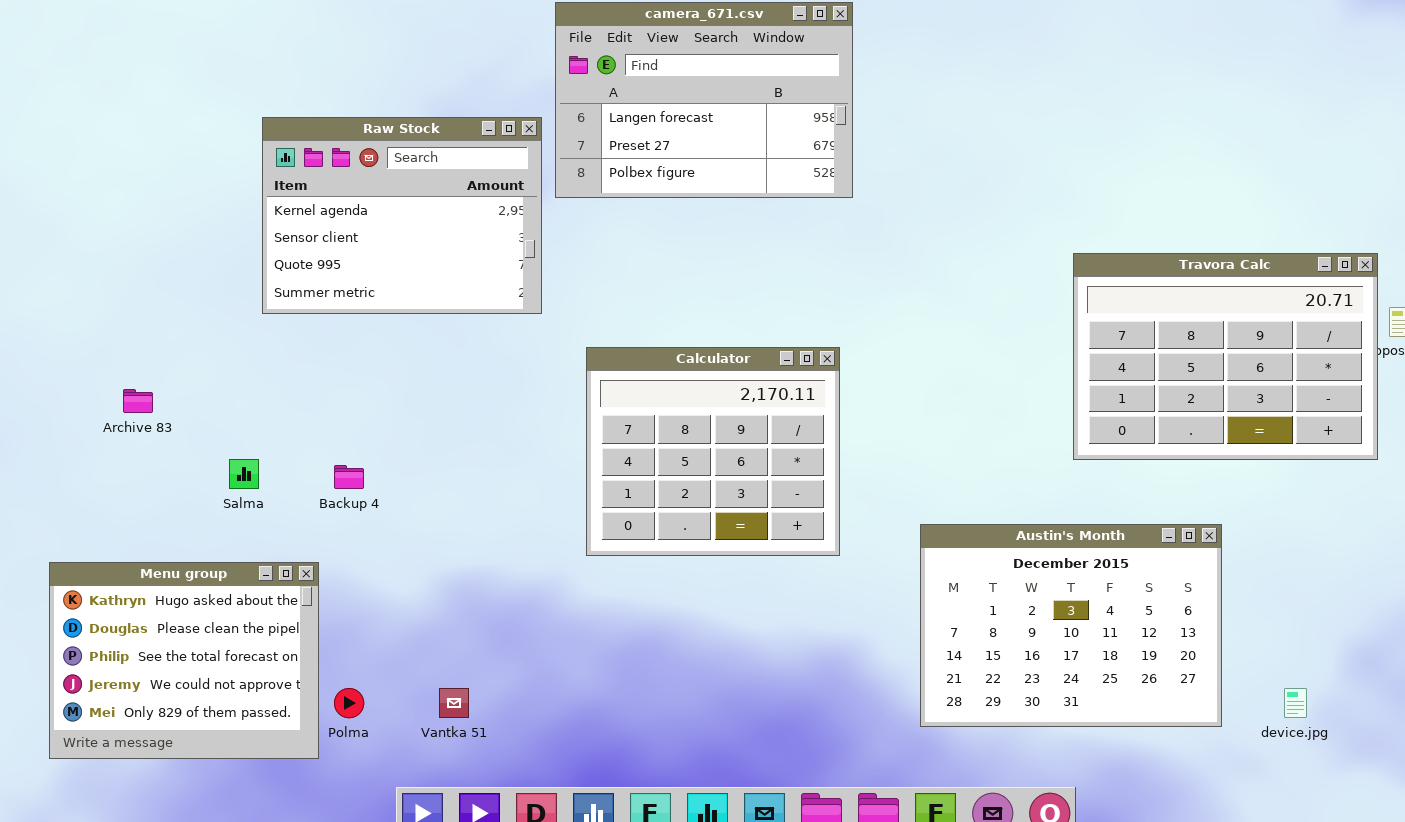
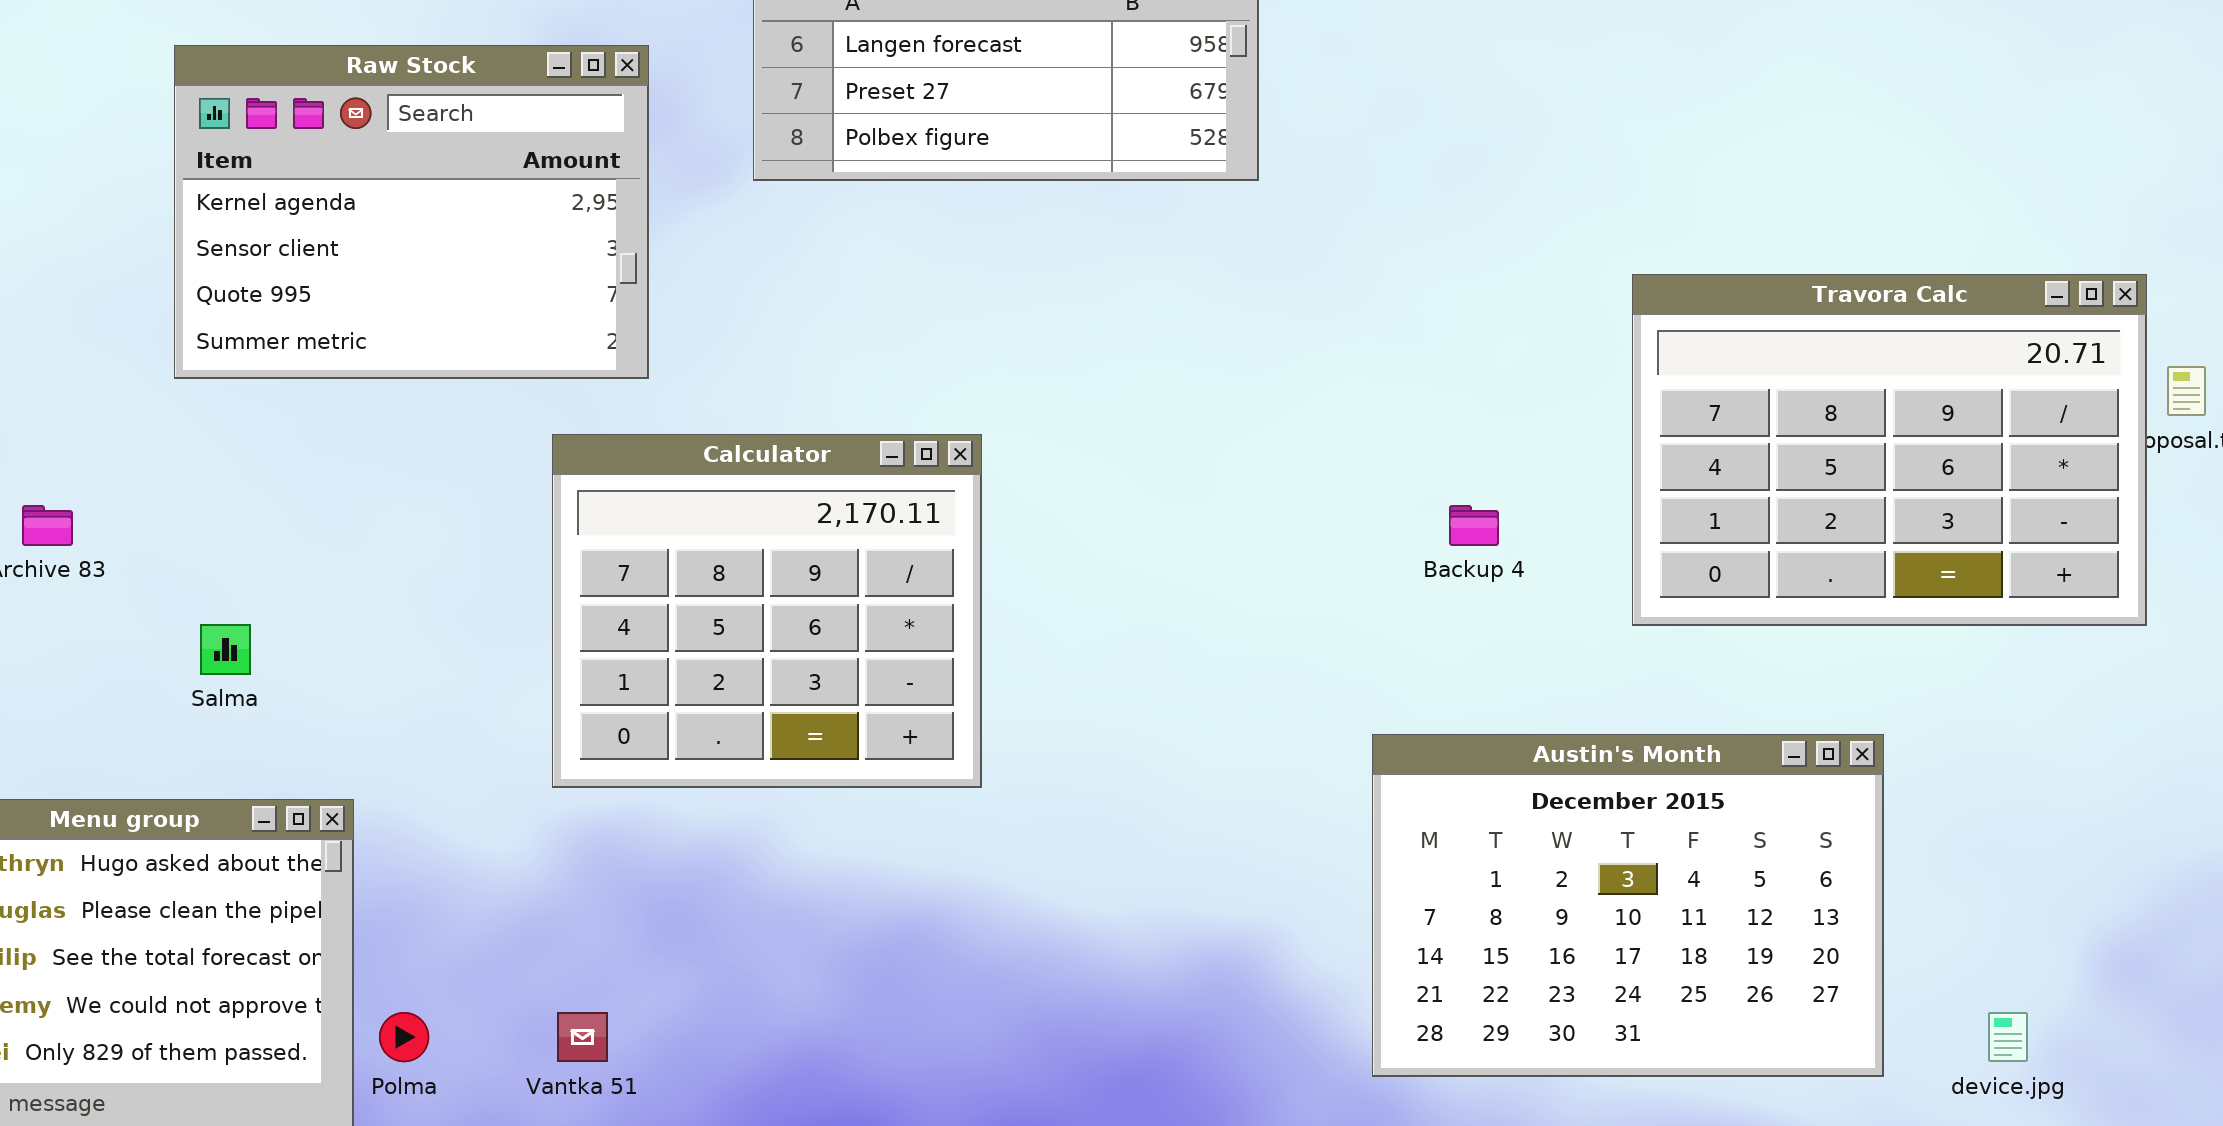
Raw Stock: [262,117,542,314] -> [174,45,649,379], moved
Calculator: [586,347,840,556] -> [552,434,982,788], moved
Backup 4: [334,465,364,489] -> [1449,505,1499,546], moved

